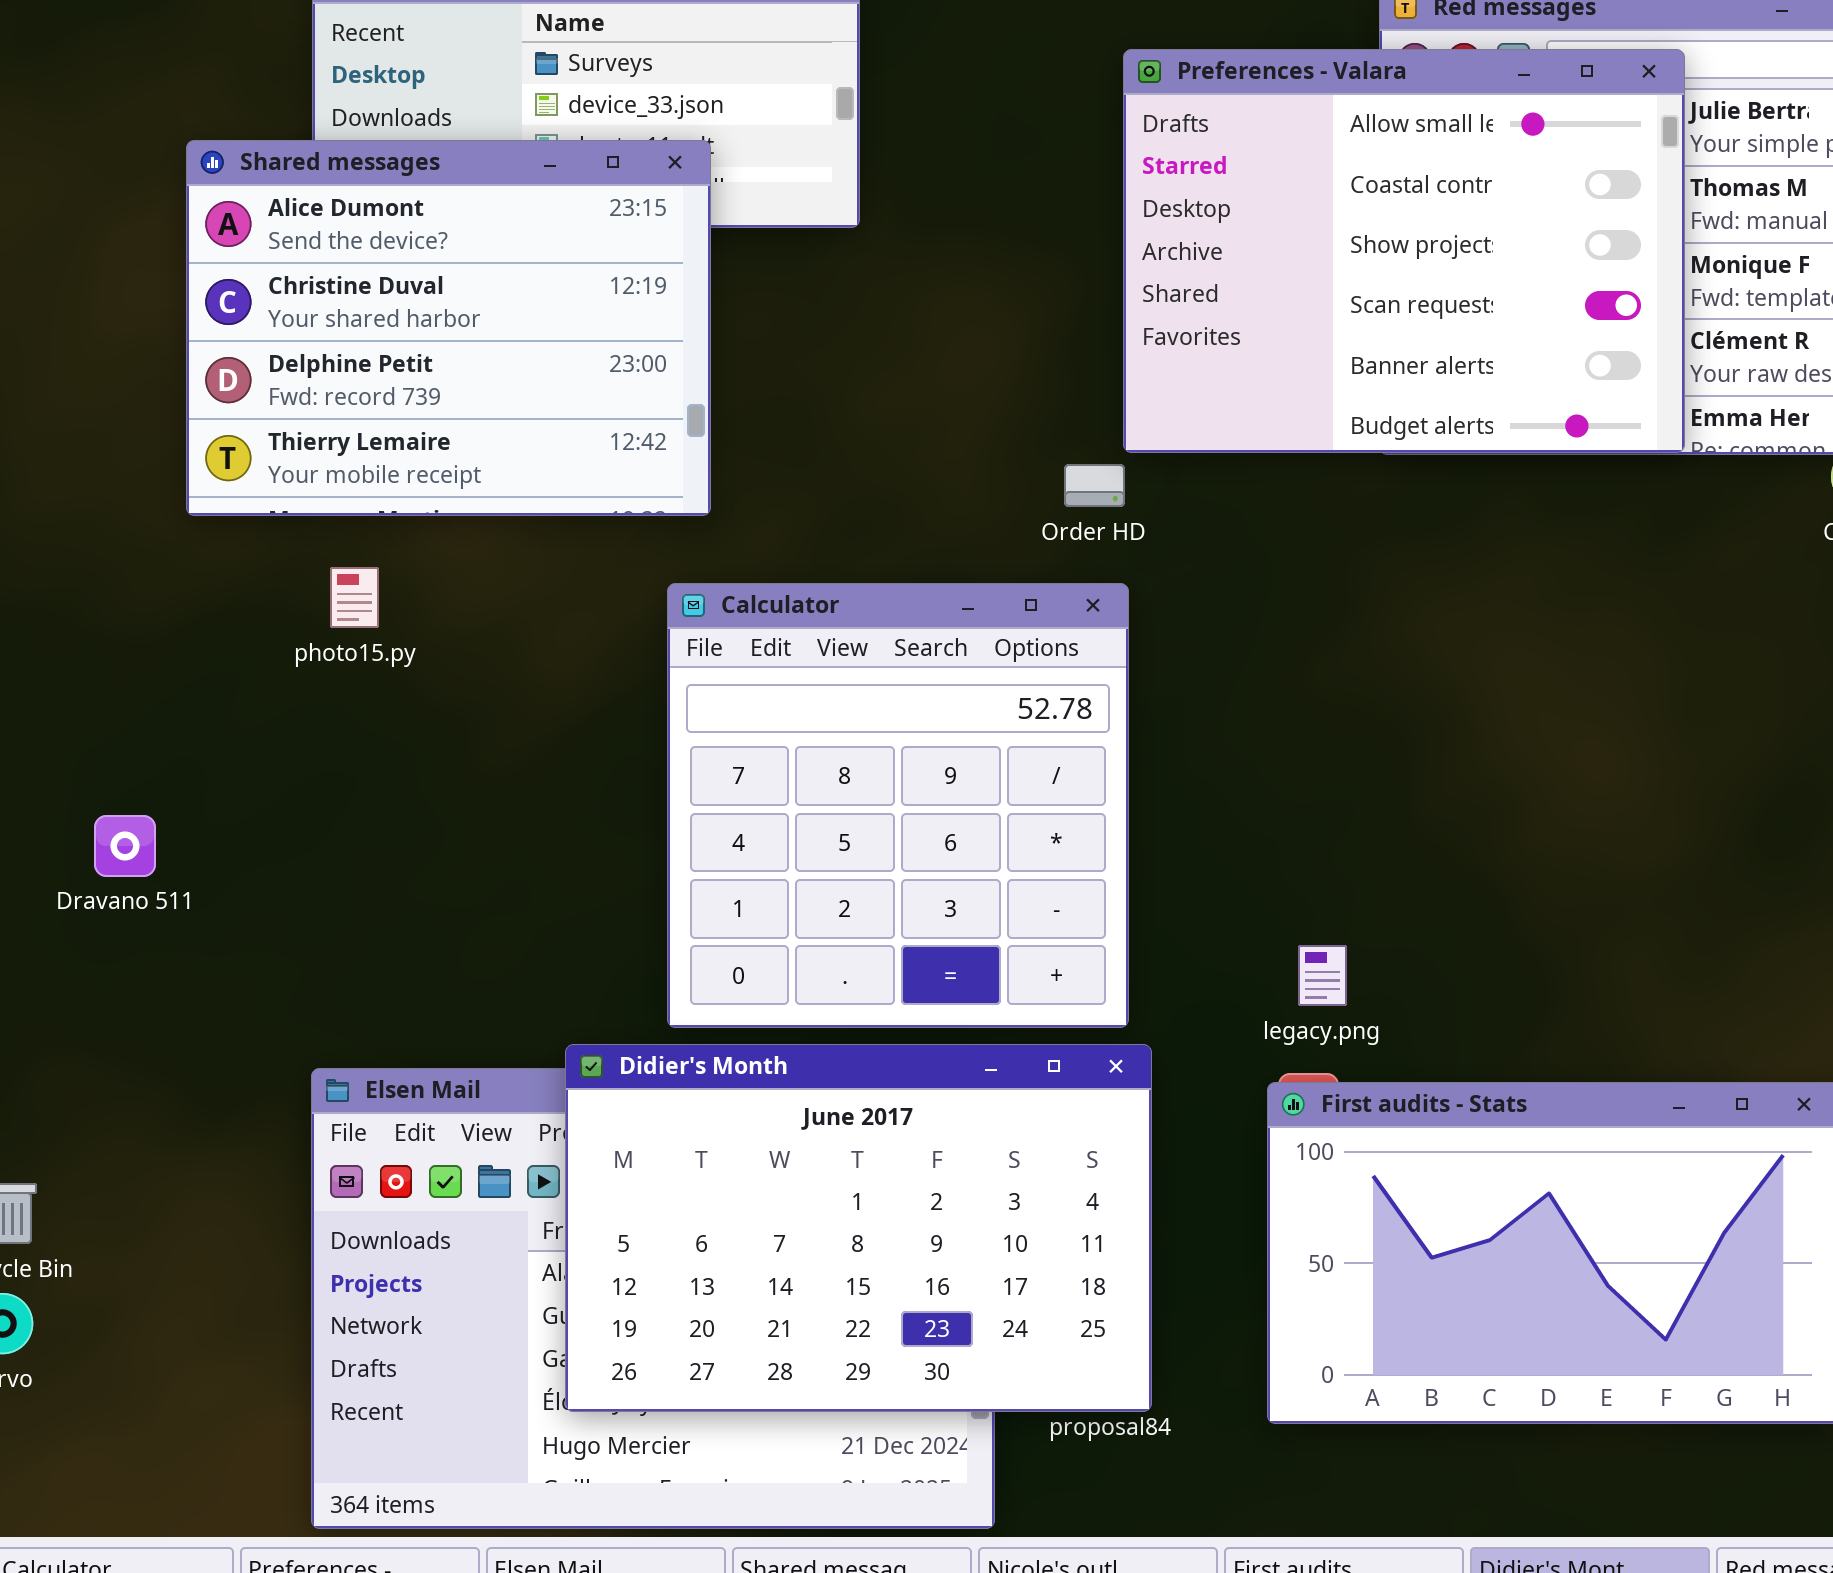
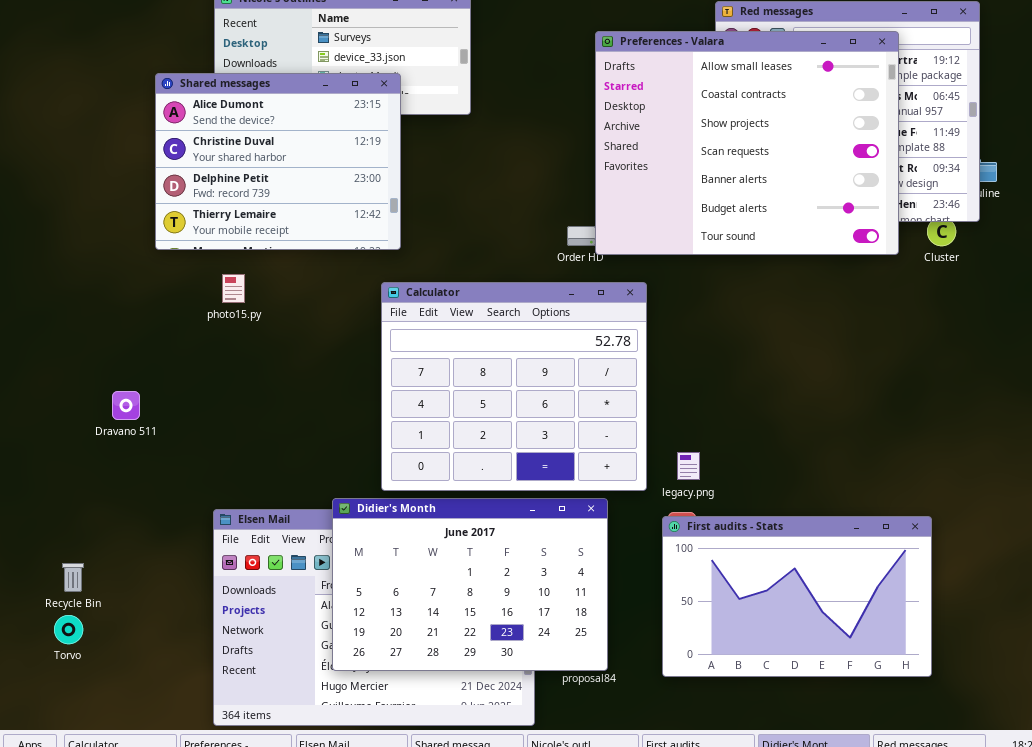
Preferences - Valara: [1123,49,1685,453] -> [595,31,899,255], resized
Calculator: [667,583,1129,1028] -> [381,282,647,491], resized

